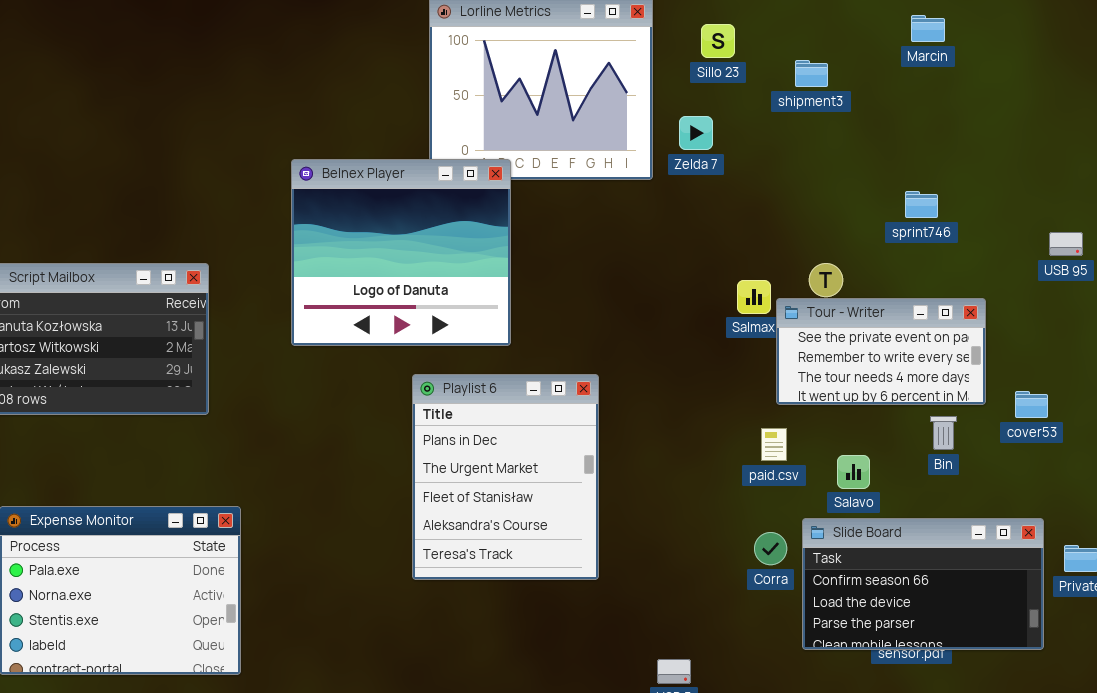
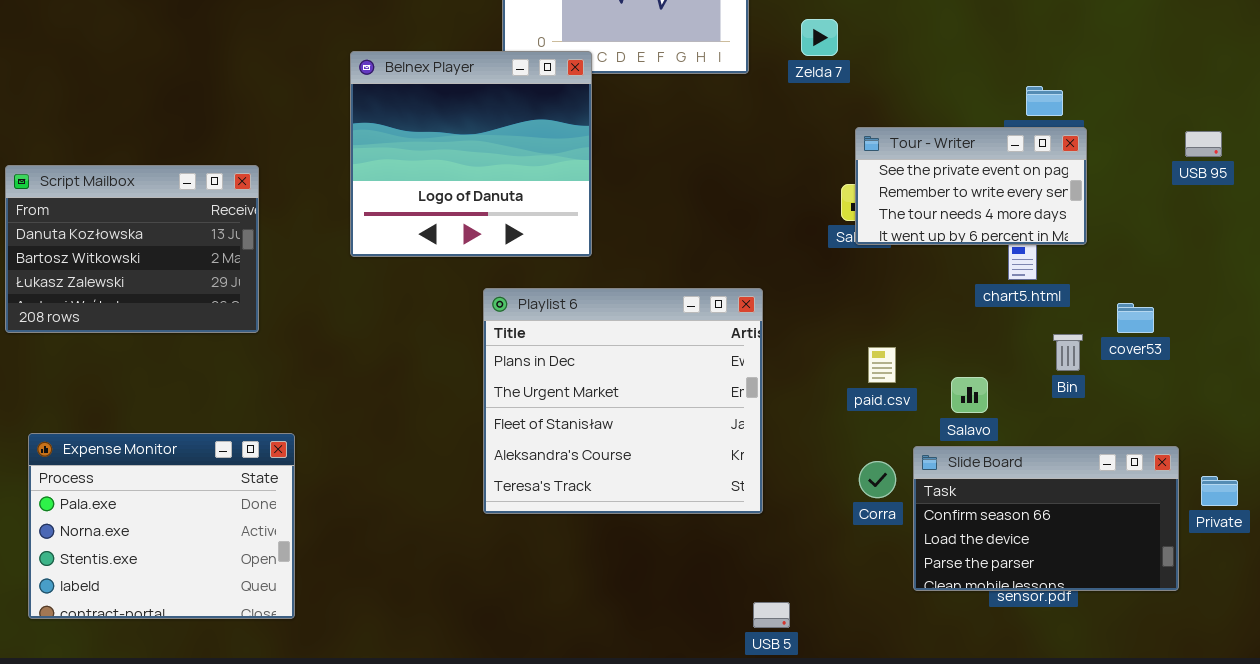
Zelda 7: [679,116,713,150] -> [801,19,838,56], moved
Tour - Writer: [776,298,986,405] -> [855,127,1087,245], moved
Playlist 6: [412,374,599,580] -> [483,288,763,514], resized
cover53: [1015,391,1048,418] -> [1117,303,1154,333], moved

